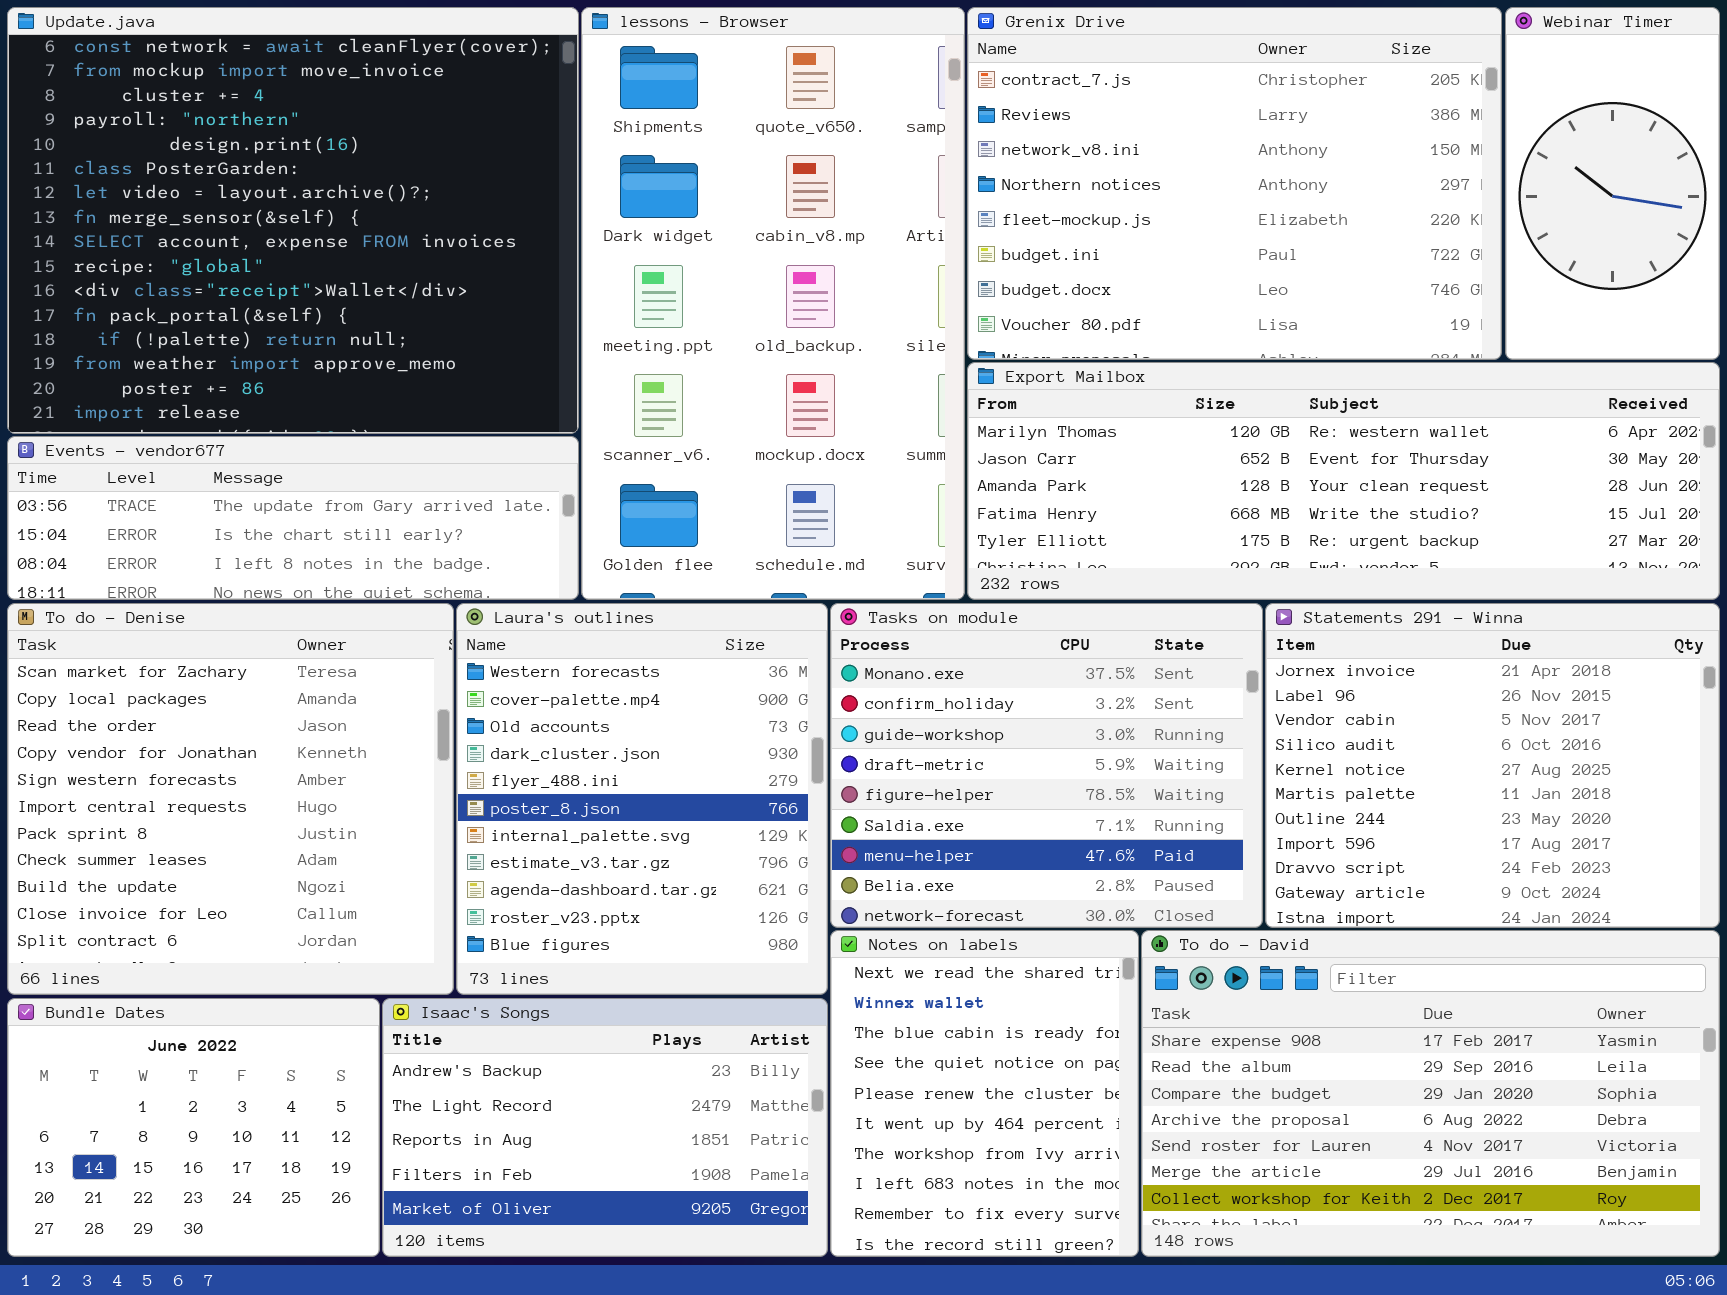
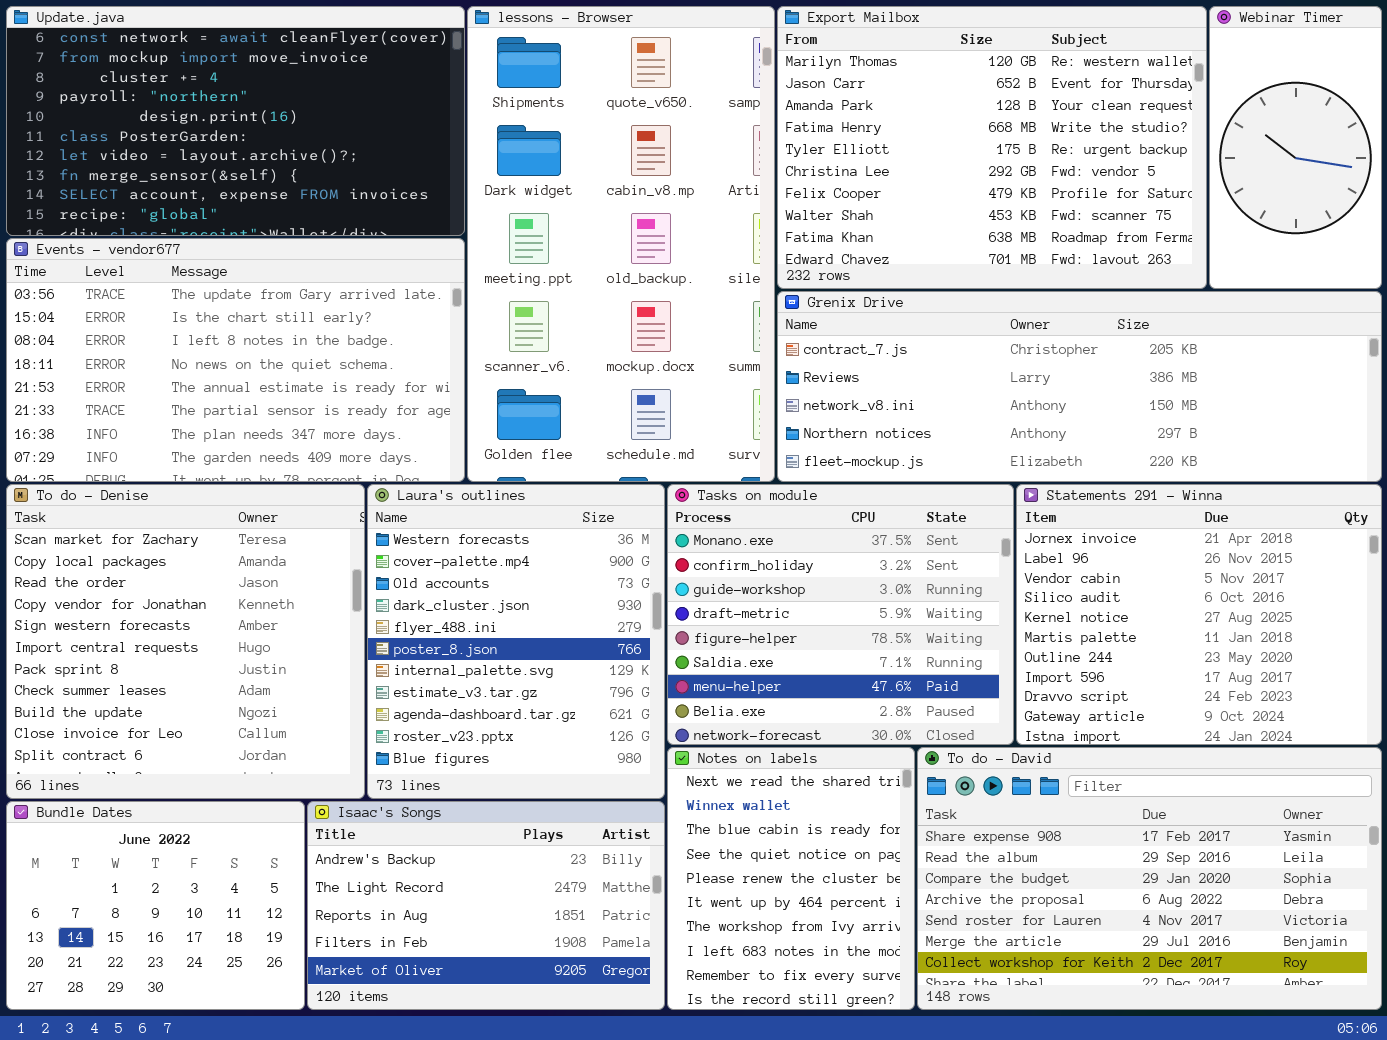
Update.java: [7,7,579,434] -> [6,6,465,236], resized
Grenix Drive: [967,7,1502,360] -> [777,291,1382,482], moved, resized
Export Mailbox: [967,362,1720,600] -> [777,6,1207,289], moved, resized
Events - vendor677: [7,436,579,600] -> [6,238,465,482], resized

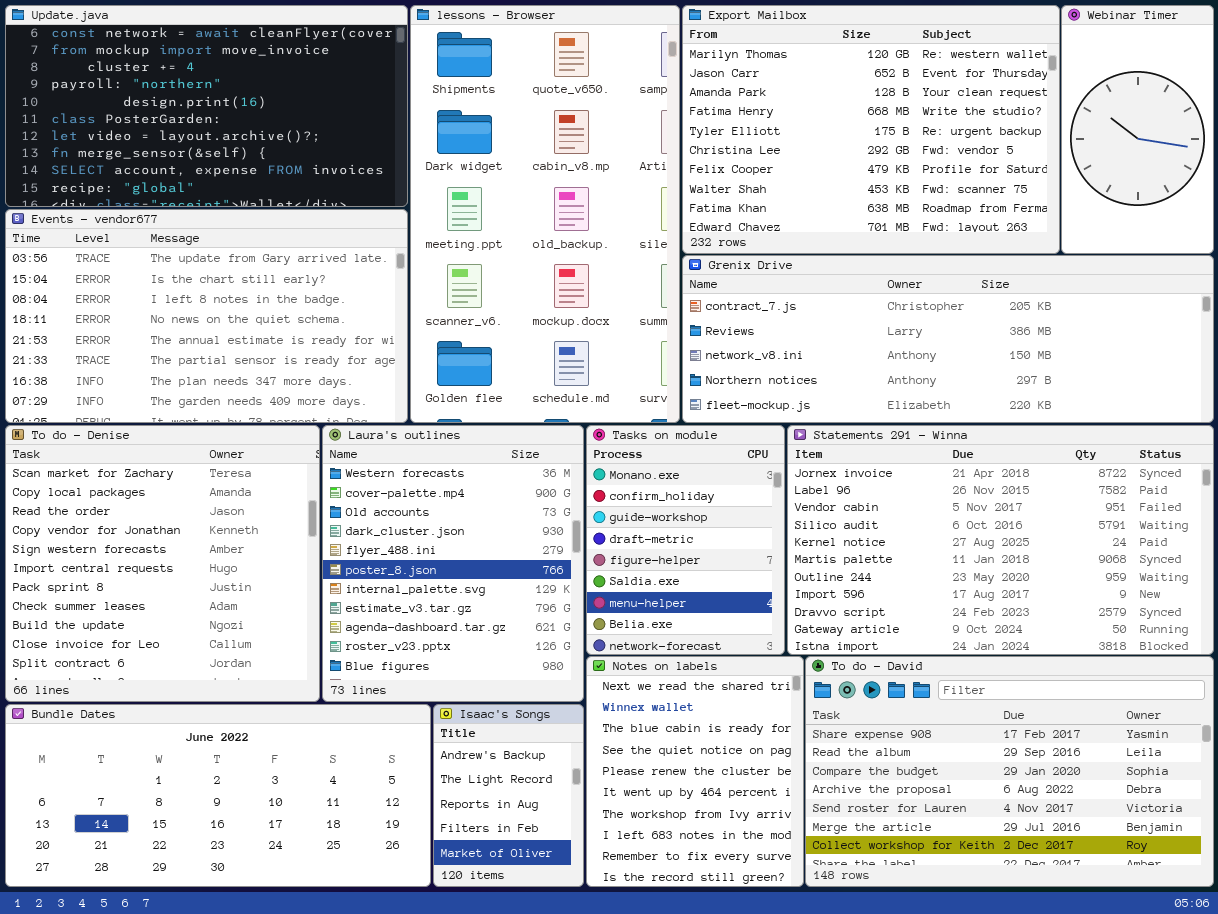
Tasks on module: [667,484,1014,745] -> [586,425,785,655], resized
Statements 291 - Winna: [1016,484,1382,745] -> [787,425,1214,655], resized
Bundle Dates: [6,801,305,1010] -> [5,704,431,887], resized
Isaac's Songs: [307,801,665,1010] -> [433,704,584,887], resized

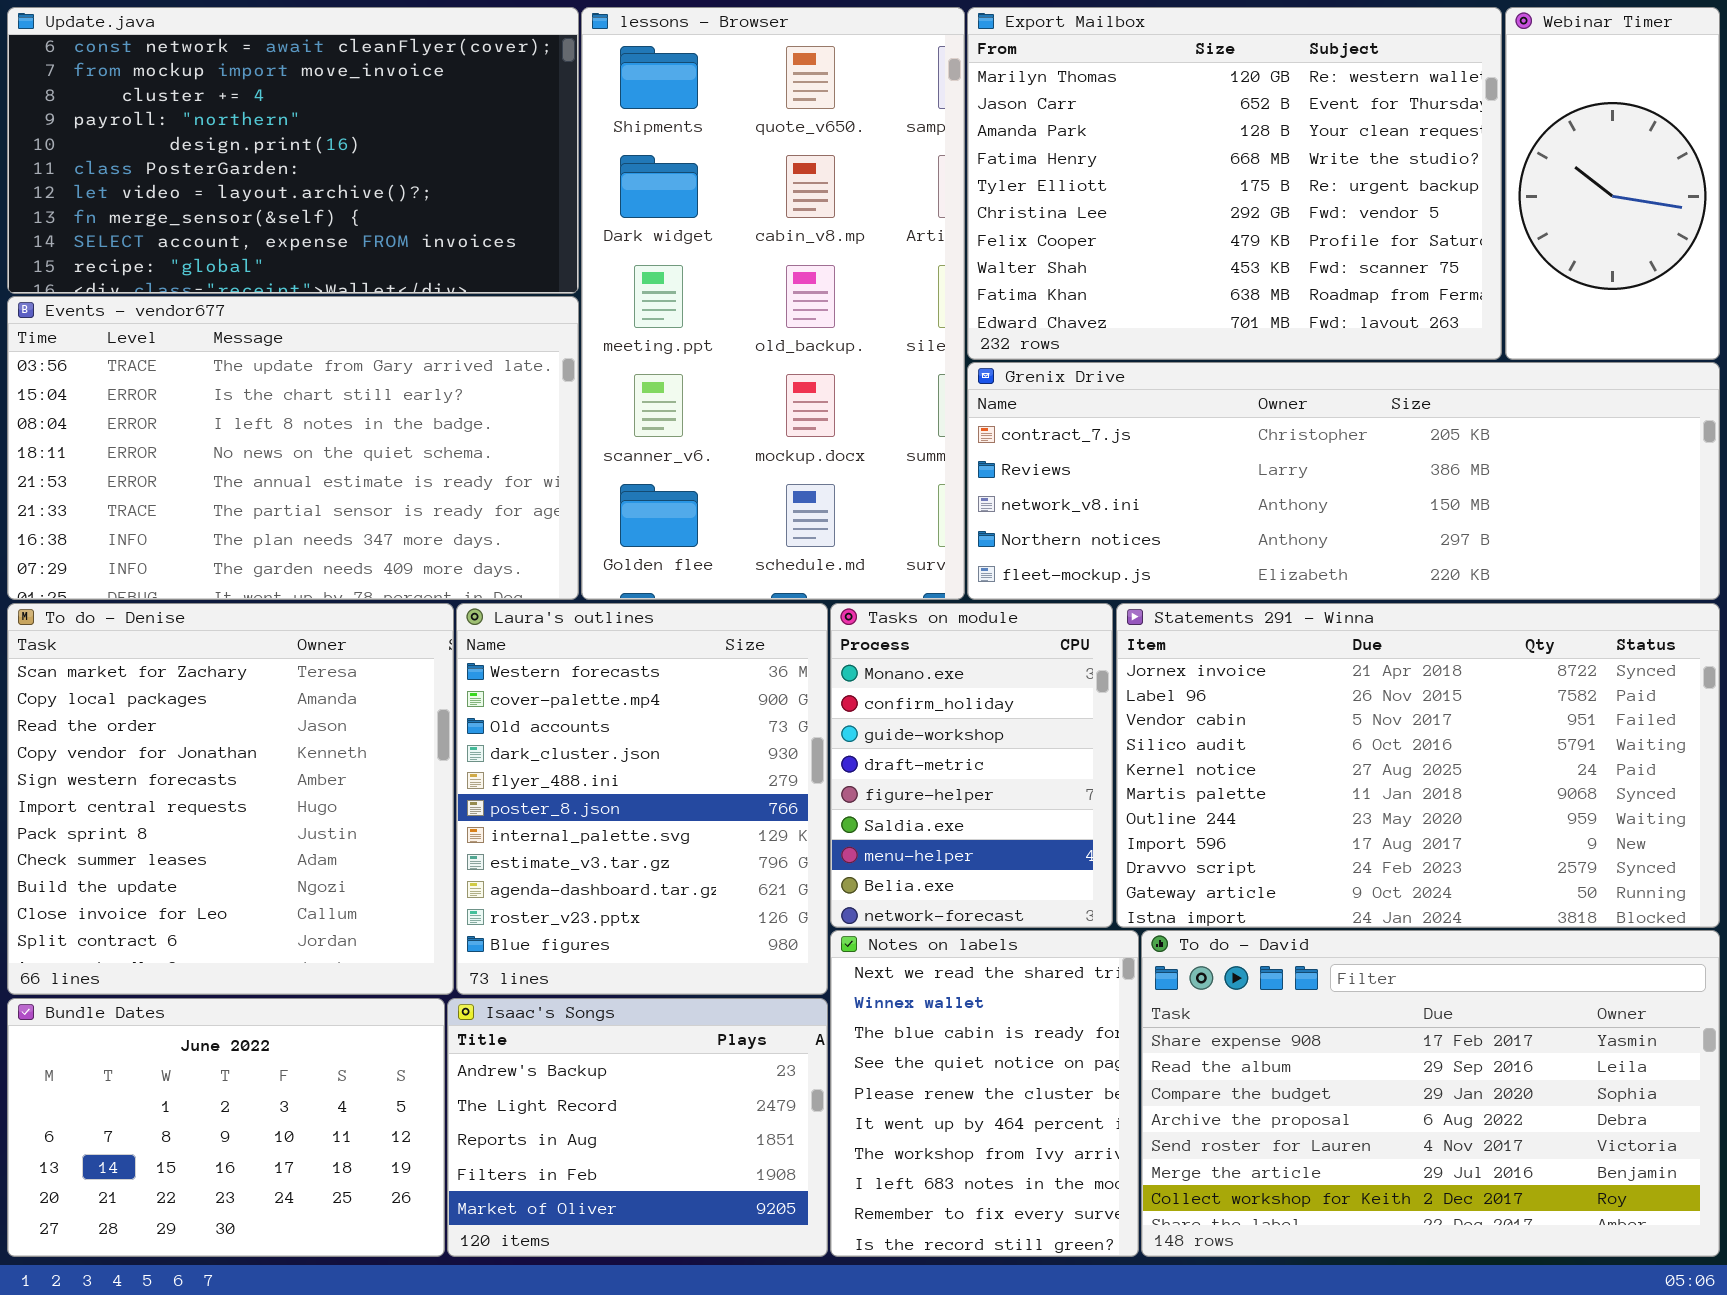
Bundle Dates: [5,704,431,887] -> [7,998,445,1257], resized
Isaac's Songs: [433,704,584,887] -> [447,998,828,1257], resized

